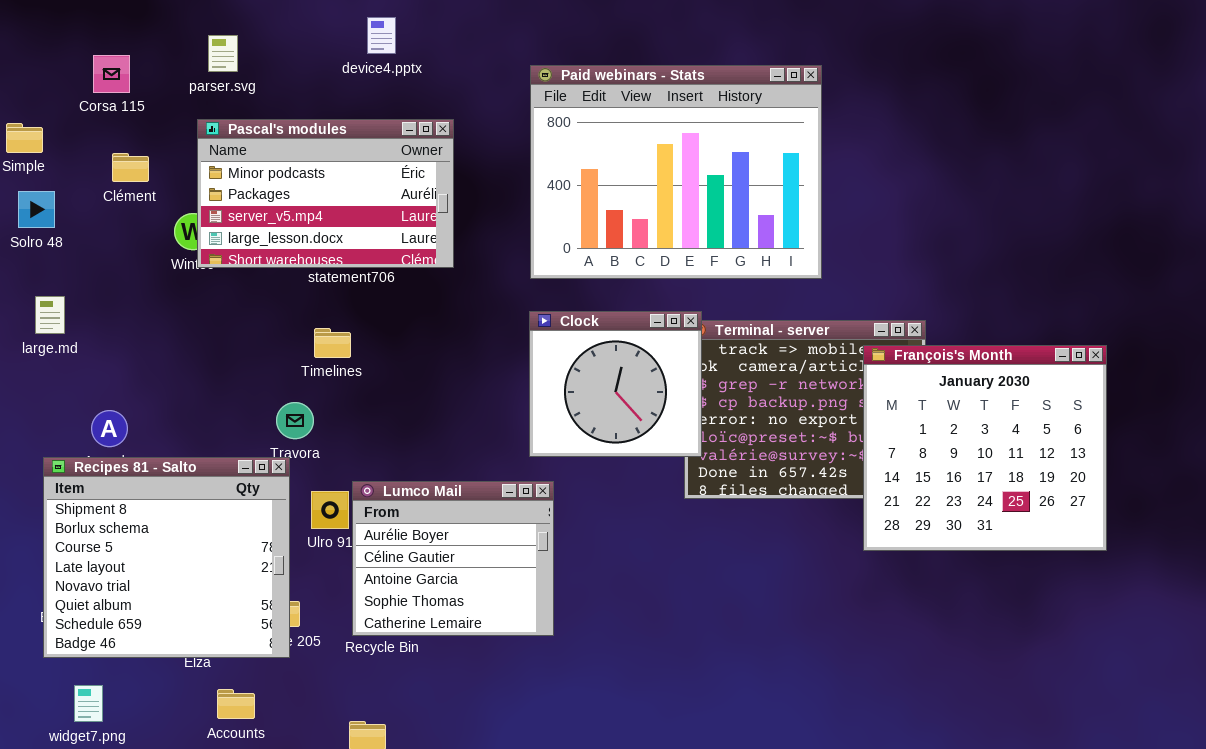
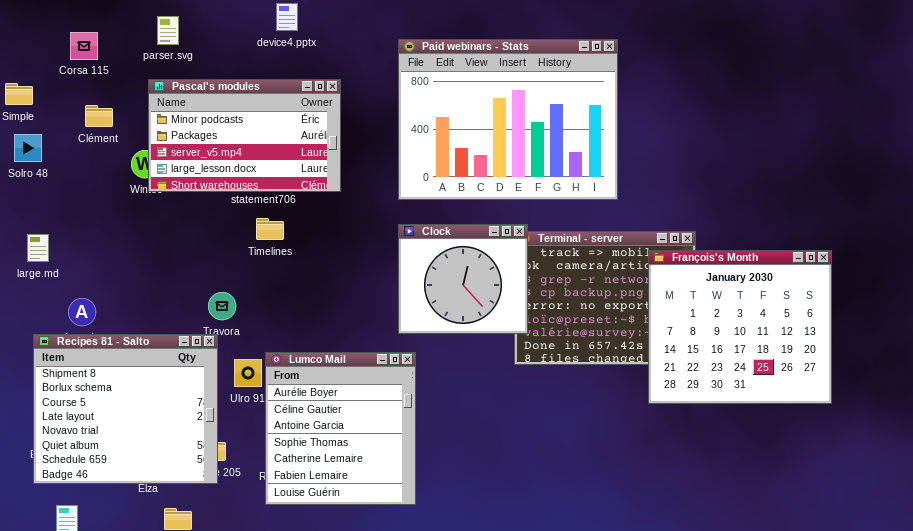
large.md: [35,296,65,334] -> [27,234,49,262], moved
Timelines: [314,328,351,358] -> [256,218,284,240], moved
Lumco Mail: [352,481,554,636] -> [265,352,416,505], resized

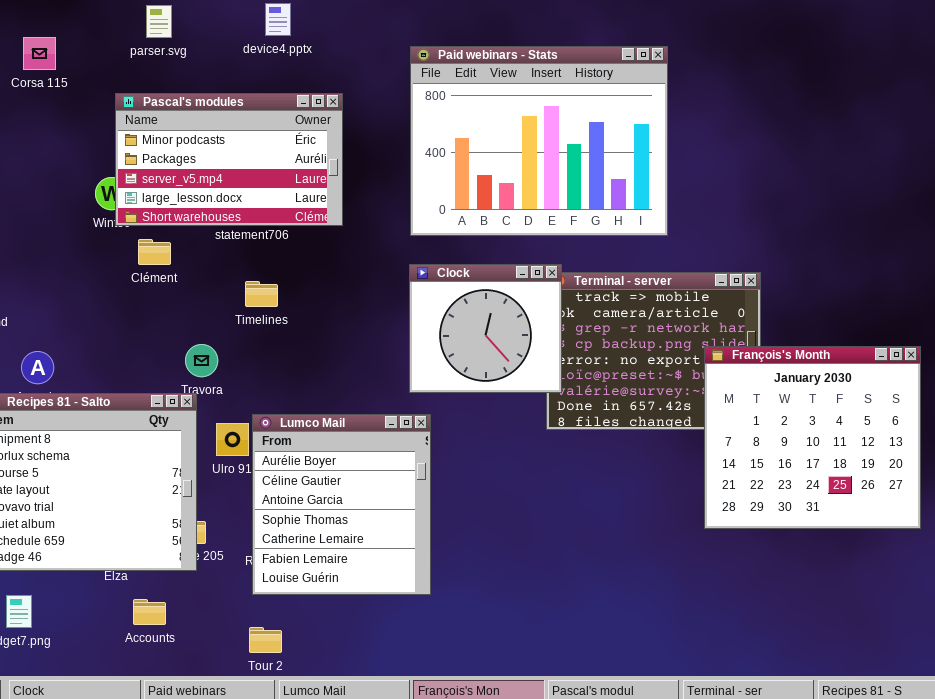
parser.svg: [157,16,179,45] -> [146,5,172,38], moved
Clément: [85,105,113,127] -> [138,239,171,265], moved
Timelines: [256,218,284,240] -> [245,281,278,307], moved
François's Month: [648,250,832,404] -> [704,346,921,529], moved

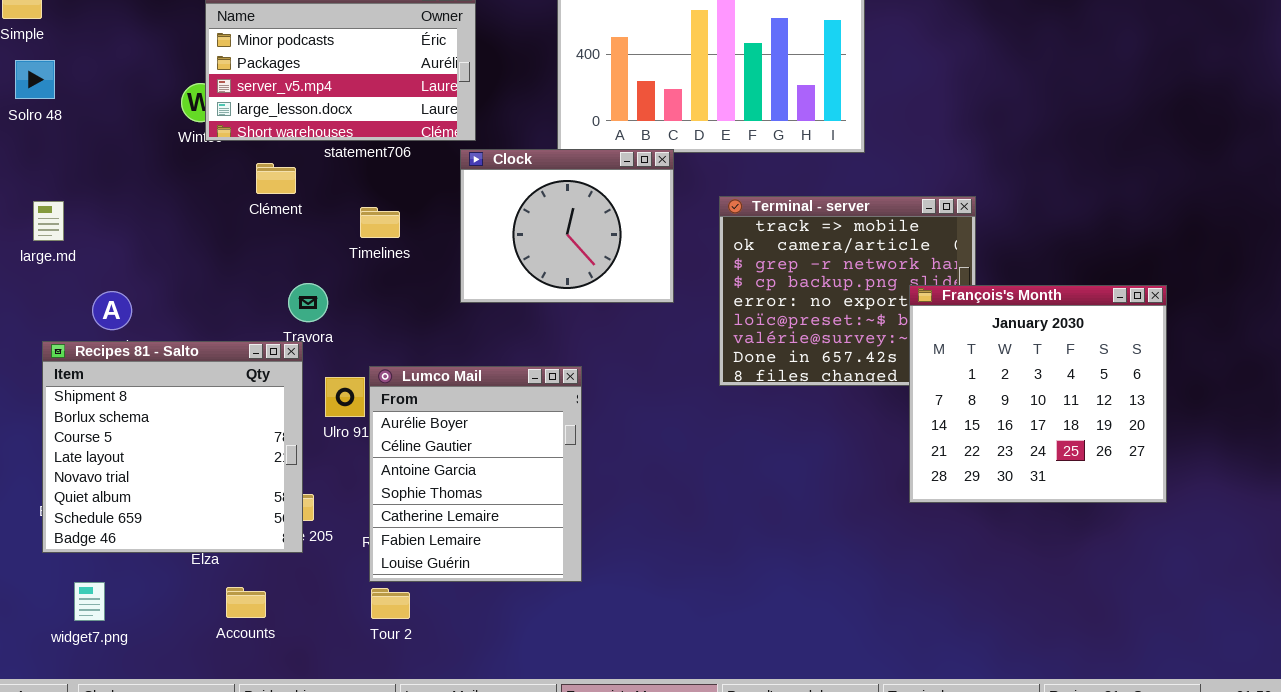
Clément: [138,239,171,265] -> [256,163,296,194], moved
Clock: [409,264,562,393] -> [460,149,674,303], moved, resized
Tour 2: [249,627,282,653] -> [371,588,410,619], moved

